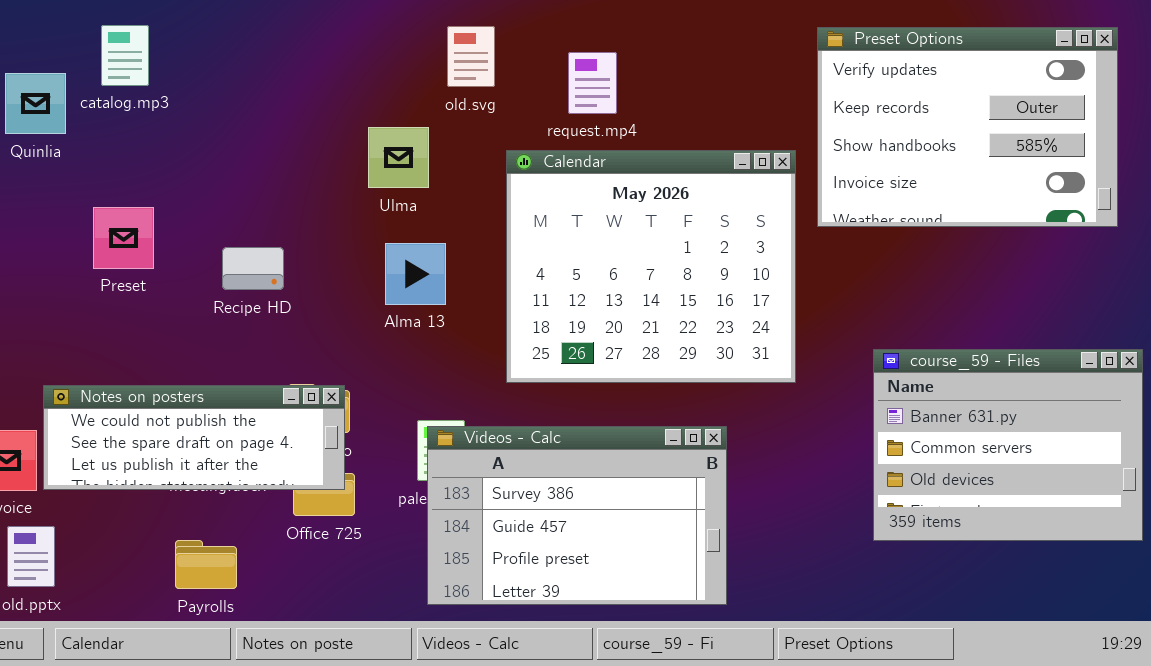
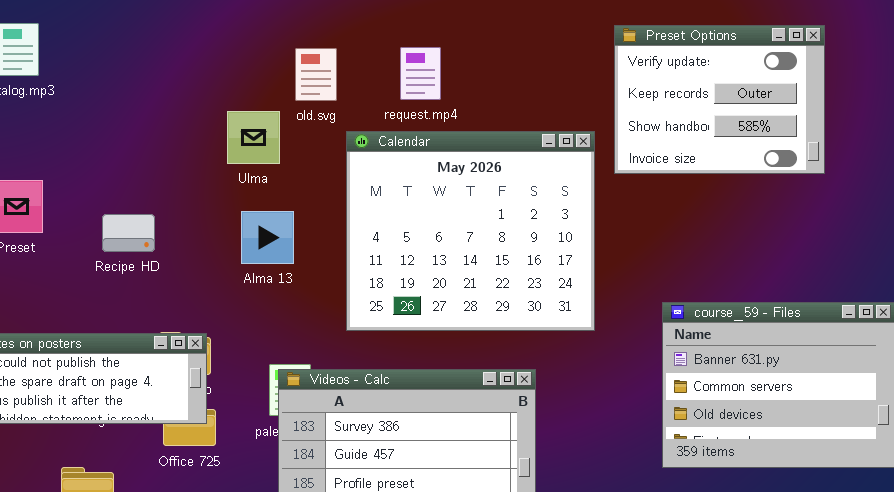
old.svg: [447,26,495,87] -> [295,48,337,101], moved
Preset Options: [817,27,1118,227] -> [614,25,825,174], resized

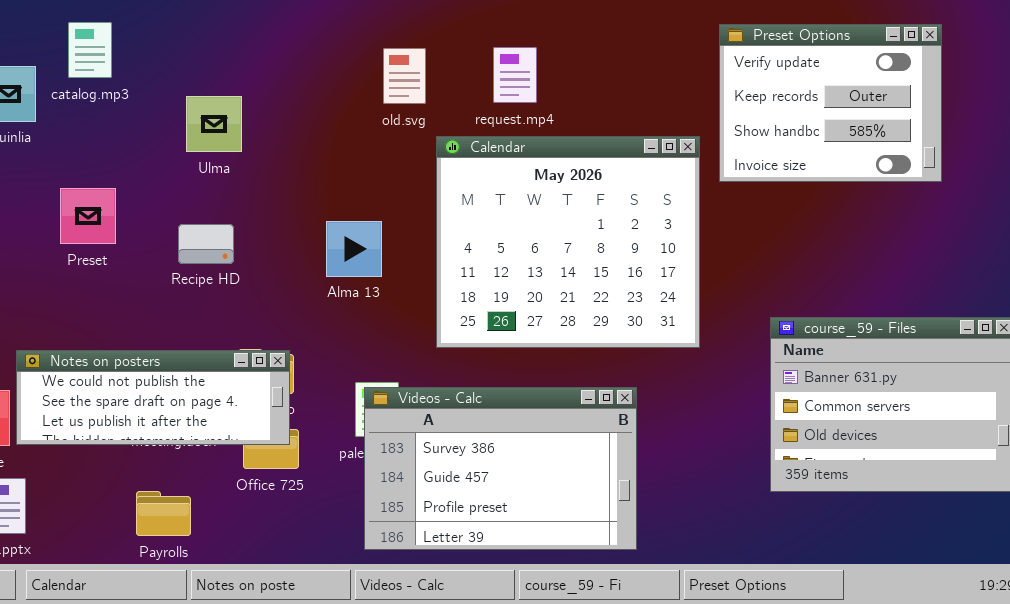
Ulma: [227,111,280,164] -> [186,96,242,152], moved

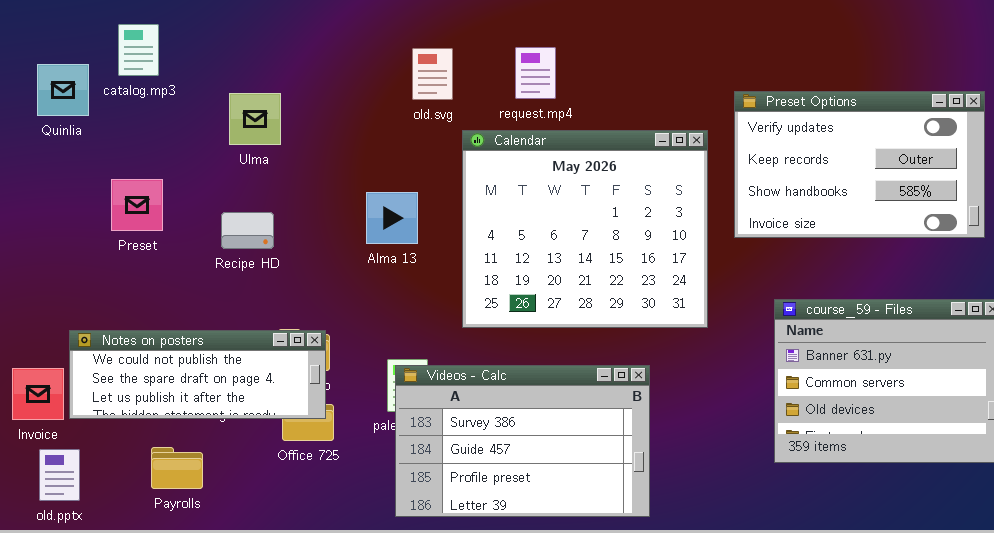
Preset Options: [719,24,942,182] -> [734,91,985,238], moved, resized
Alma 13: [326,221,382,277] -> [366,192,418,244], moved
Payrolls: [136,491,191,536] -> [151,447,203,489], moved

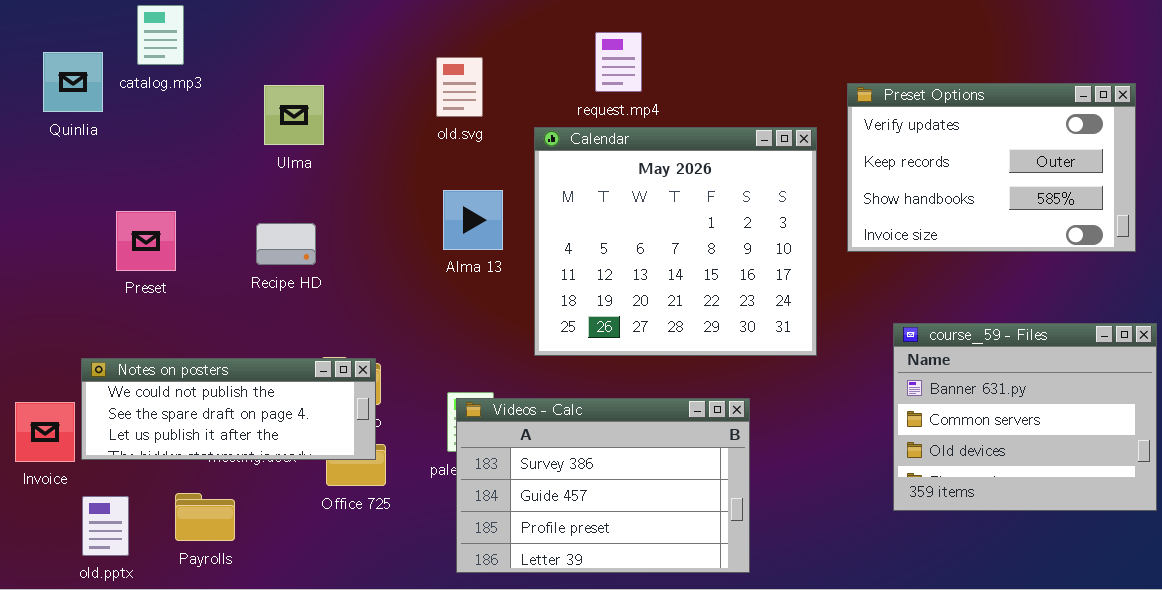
old.svg: [412,48,453,100] -> [436,57,483,117], moved
Preset: [111,179,163,231] -> [116,211,176,271], moved
Alma 13: [366,192,418,244] -> [443,190,503,250], moved
old.pptx: [39,449,80,501] -> [82,496,129,556], moved

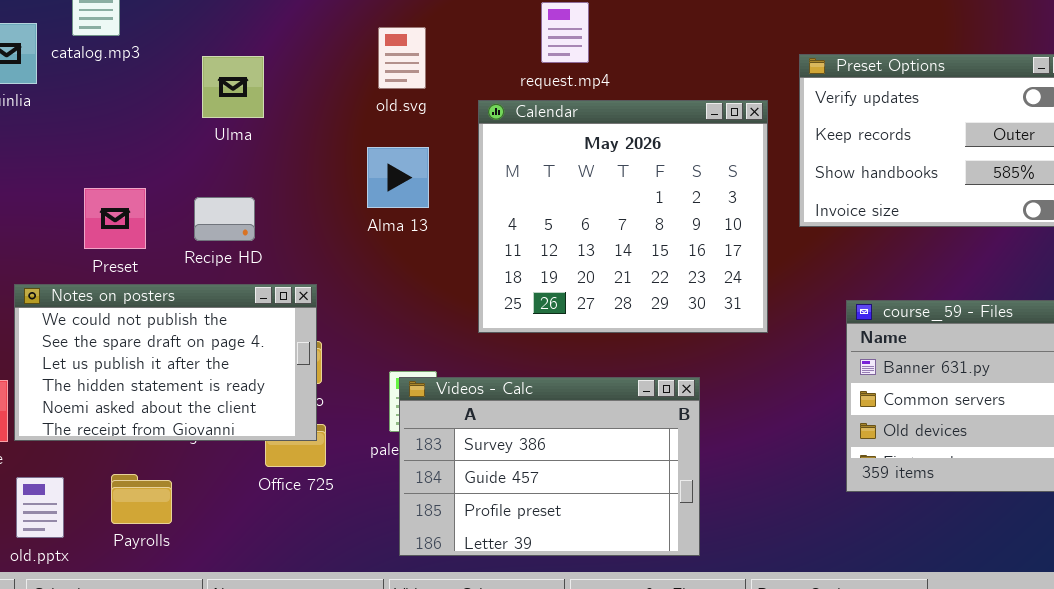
Alma 13: [443,190,503,250] -> [367,147,429,208], moved
Preset: [116,211,176,271] -> [84,188,146,249], moved
Notes on posters: [81,358,376,460] -> [14,284,317,441], resized

